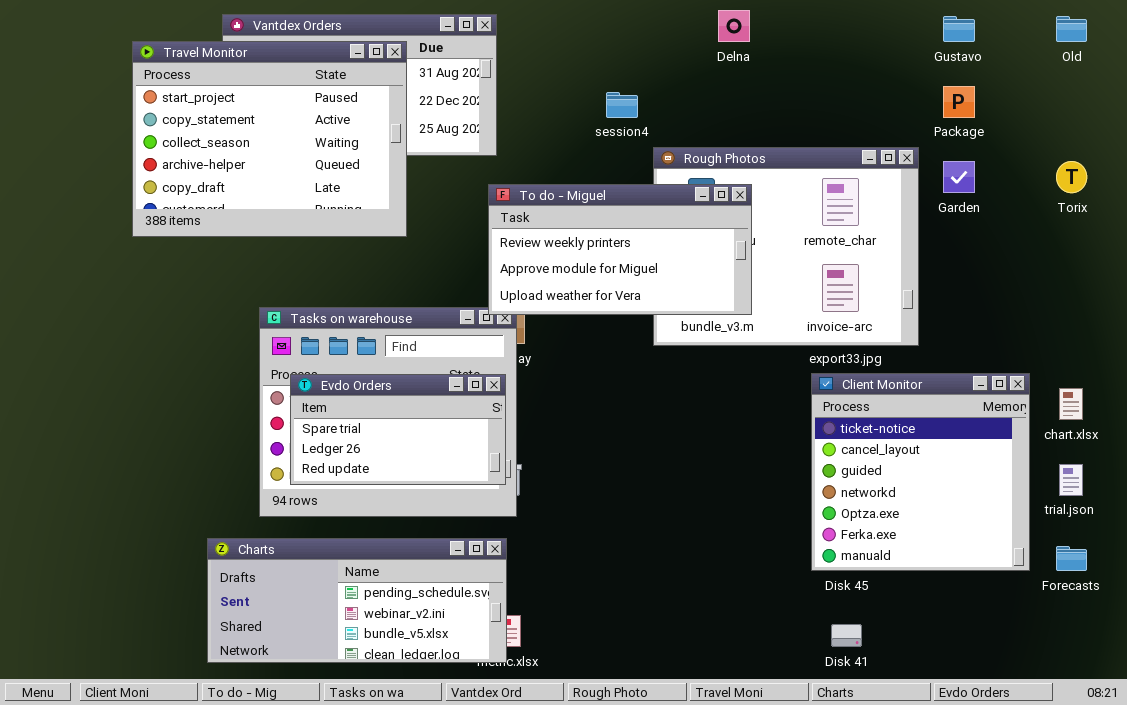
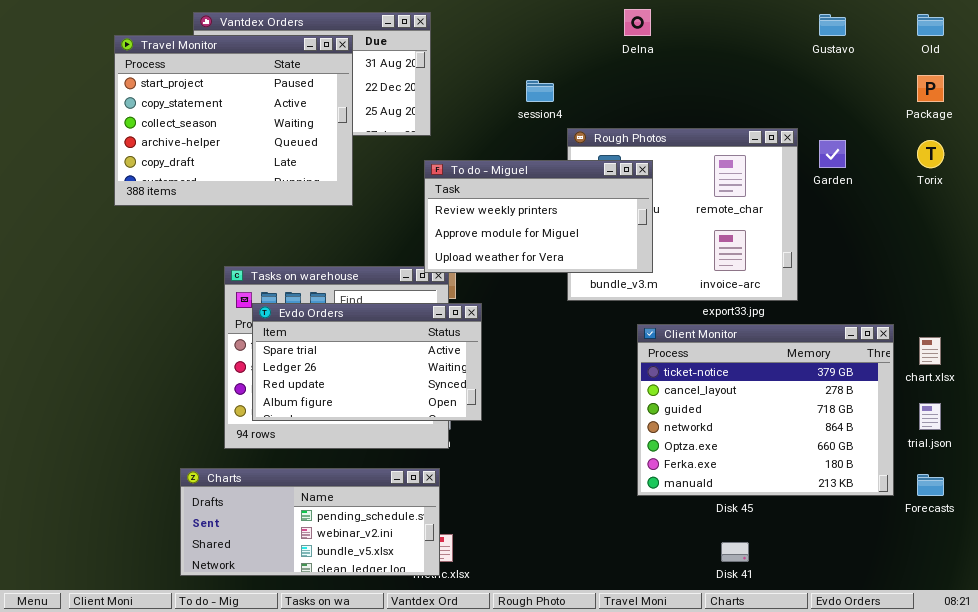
Package: [943,86,975,118] -> [917,75,944,102], moved
Client Monitor: [811,373,1030,571] -> [637,324,894,496], resized
Evdo Orders: [290,374,506,485] -> [252,303,482,421], resized

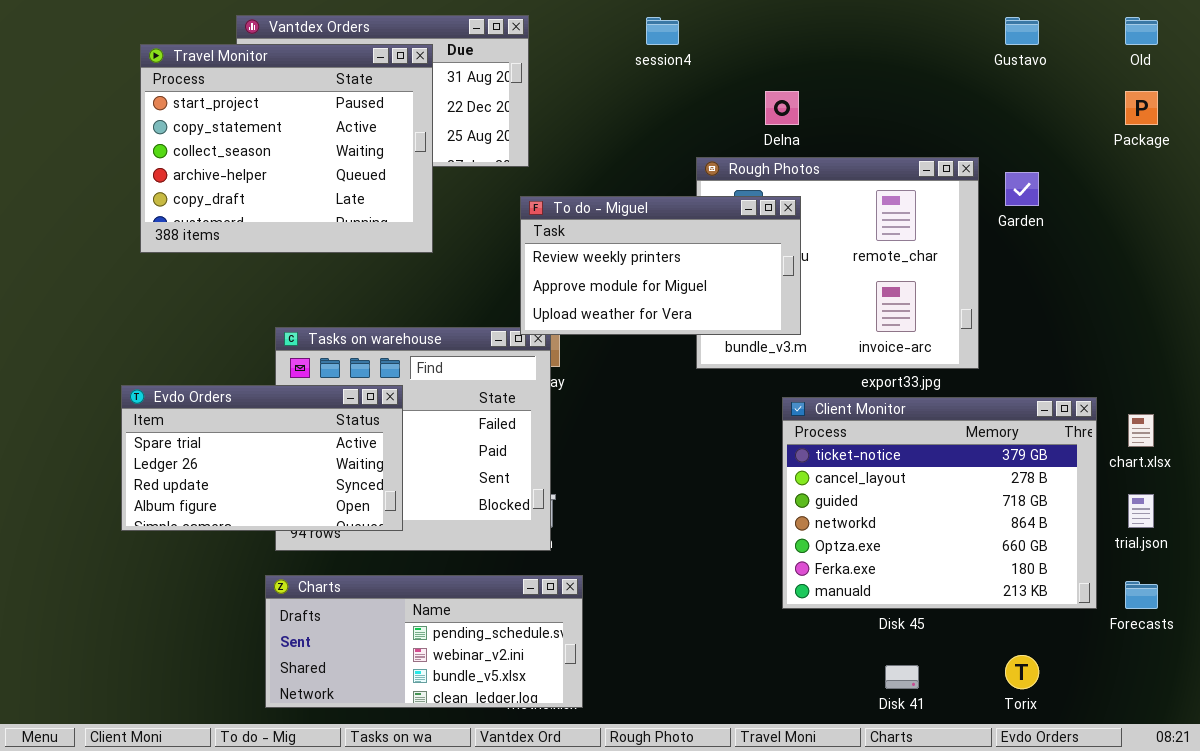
Delna: [624,9,651,36] -> [765,91,799,125], moved
session4: [526,80,554,102] -> [646,17,679,45], moved
Torix: [917,140,944,168] -> [1005,655,1039,689], moved
Evdo Orders: [252,303,482,421] -> [121,385,403,531], moved
Charts: [180,468,440,576] -> [265,575,583,708], moved

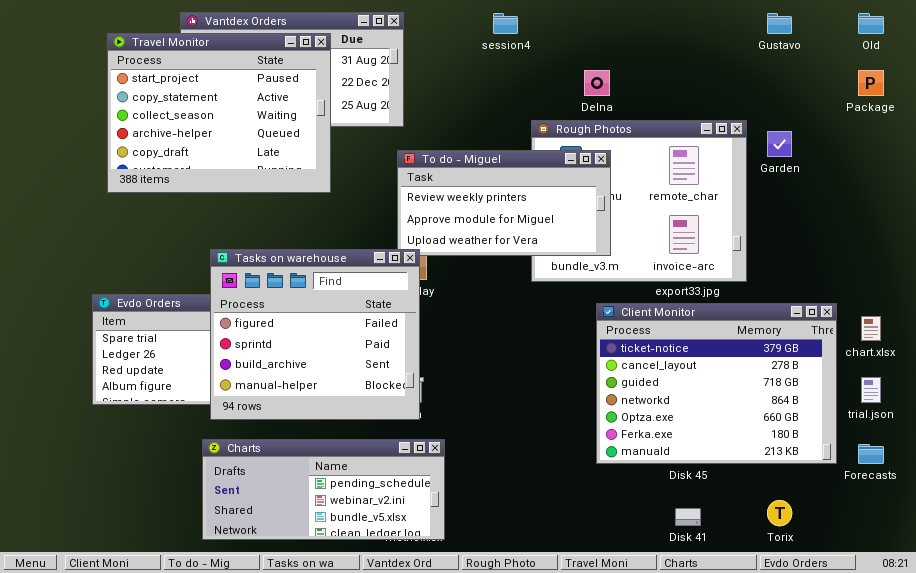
Tasks on warehouse: [275,327,551,551] -> [210,249,420,420], raised

